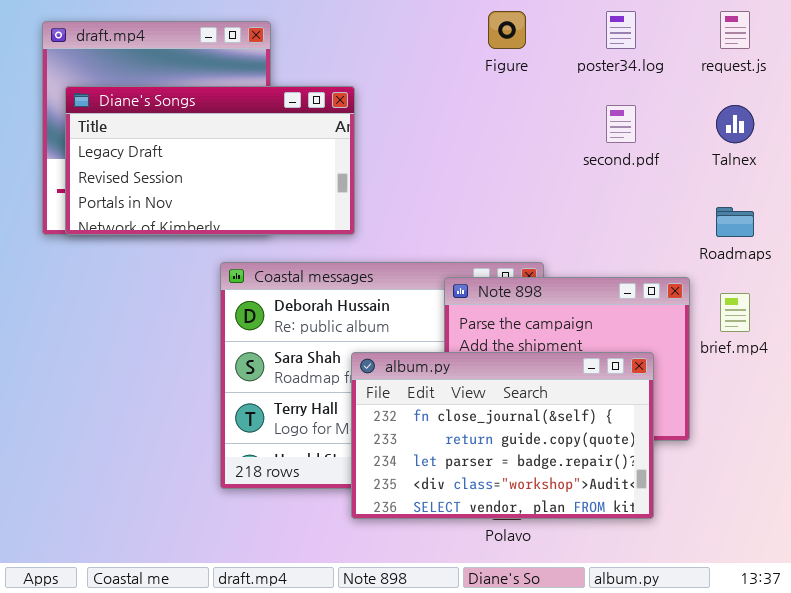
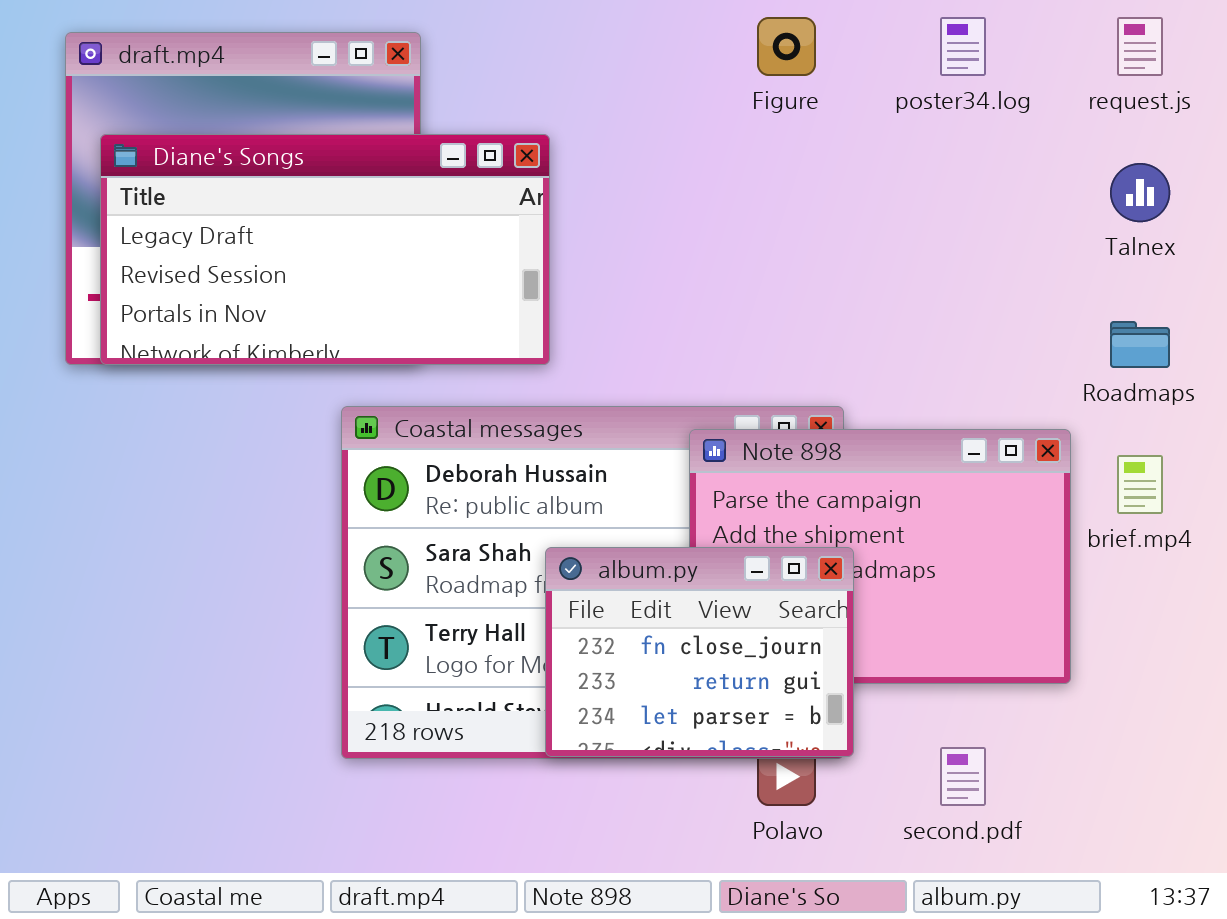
second.pdf: [606,105,636,143] -> [940,747,986,806], moved
album.py: [351,352,654,519] -> [545,547,854,757], resized

